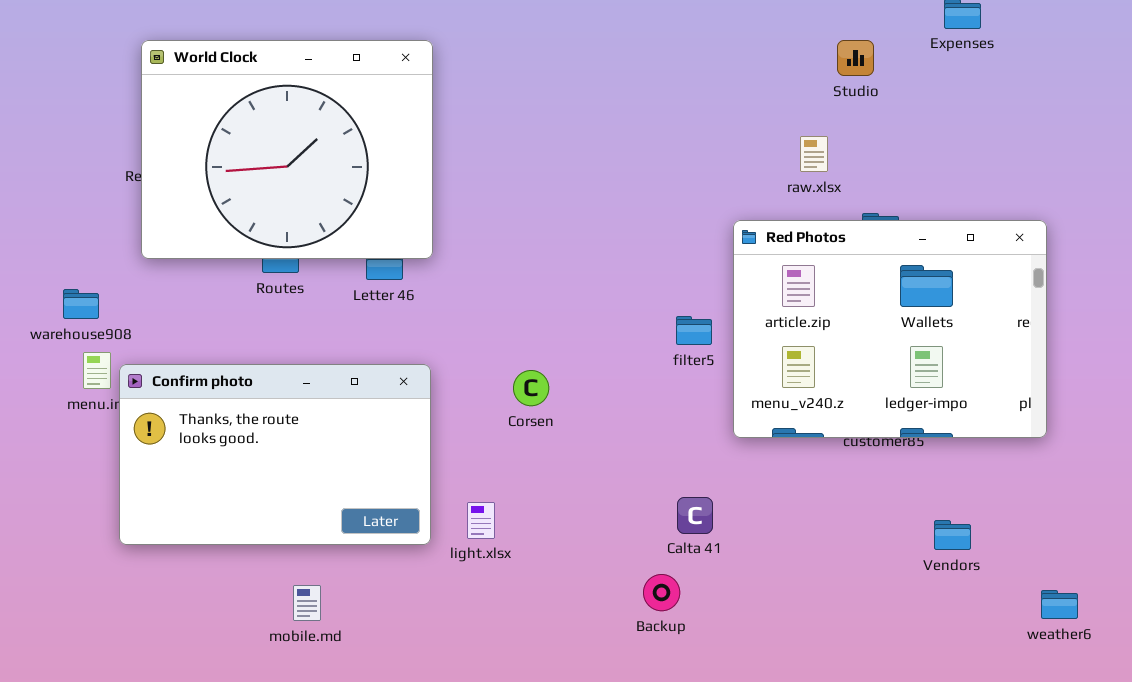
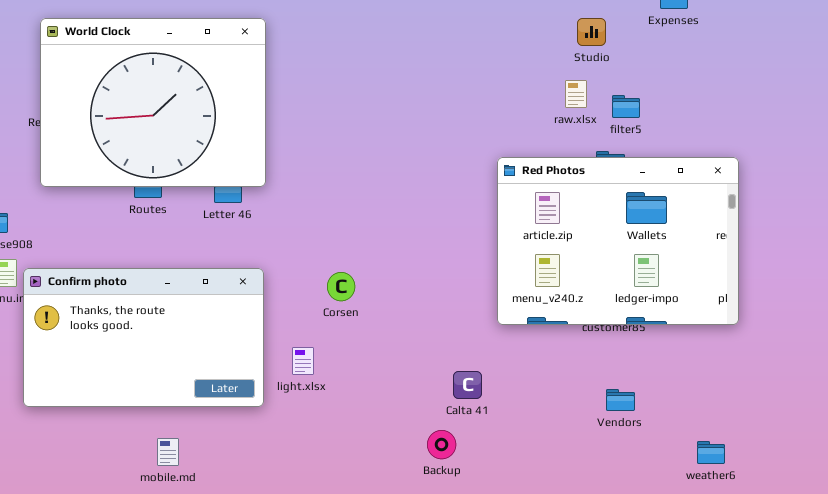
raw.xlsx: [800,136,828,172] -> [565,80,587,108], moved
filter5: [676,316,712,345] -> [612,95,640,118], moved
light.xlsx: [467,502,495,539] -> [292,347,314,375], moved
Vendors: [934,520,971,550] -> [606,389,635,411], moved
weather6: [1041,590,1078,619] -> [697,441,725,464], moved

